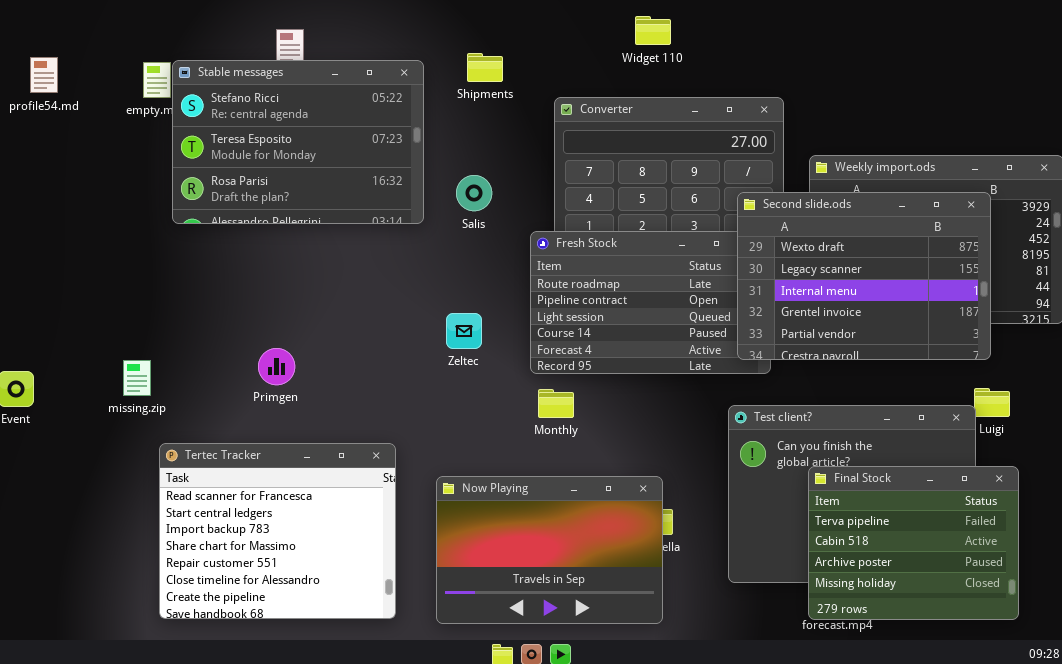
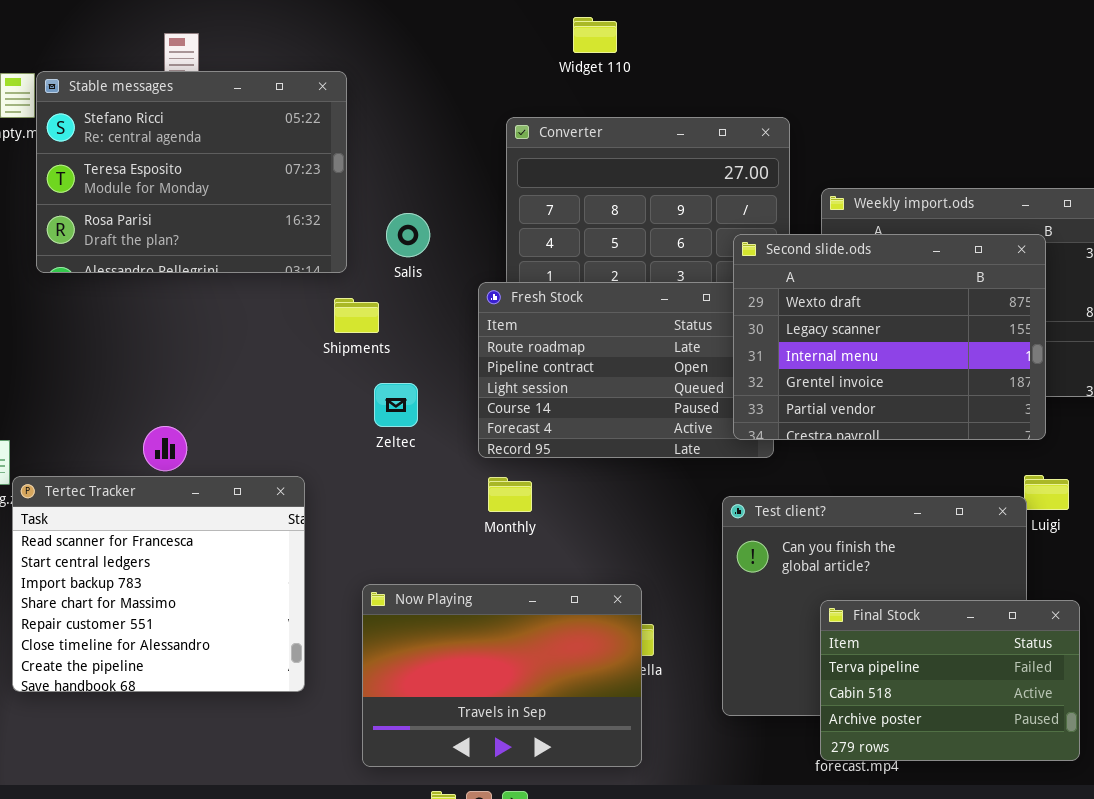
Widget 110: [635,16,671,45] -> [573,17,617,53], moved
Shipments: [467,53,503,82] -> [334,298,379,333], moved
Tertec Tracker: [159,443,396,619] -> [12,476,305,692], moved
Final Stock: [808,466,1019,620] -> [820,600,1080,761], resized

